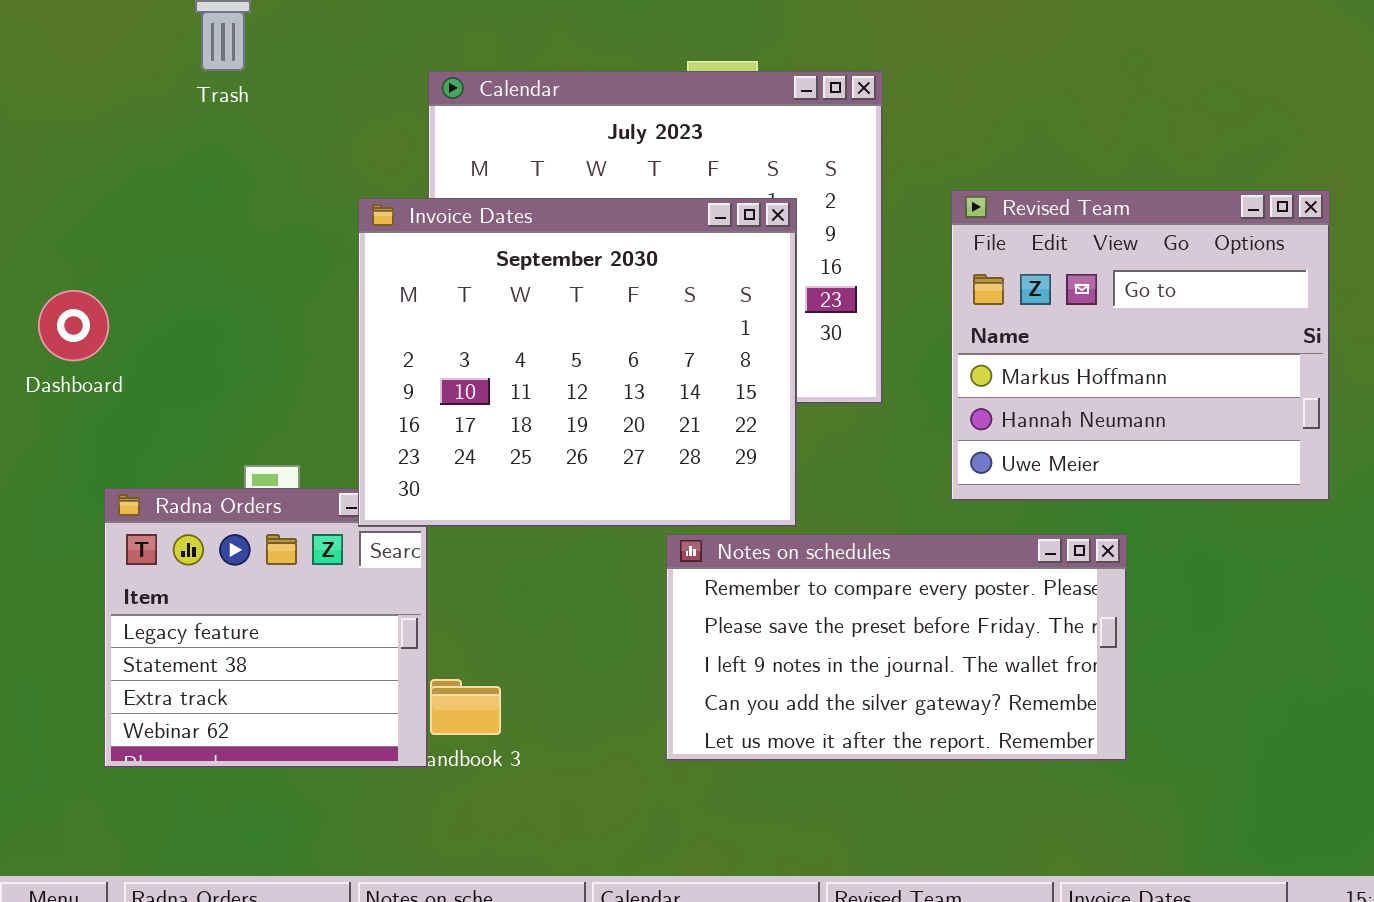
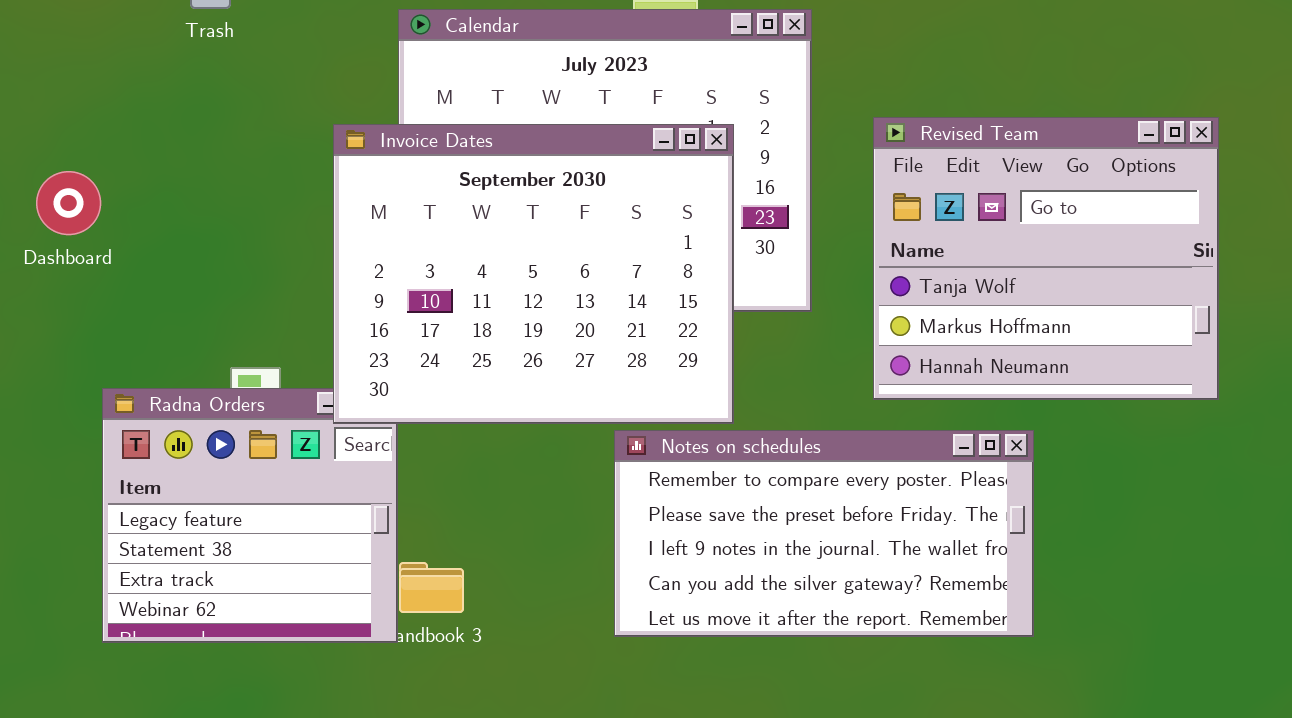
Revised Team: [951,190,1330,501] -> [873,117,1219,400], scrolled up 1 row
Dashboard: [38,290,109,361] -> [36,171,101,235], moved

